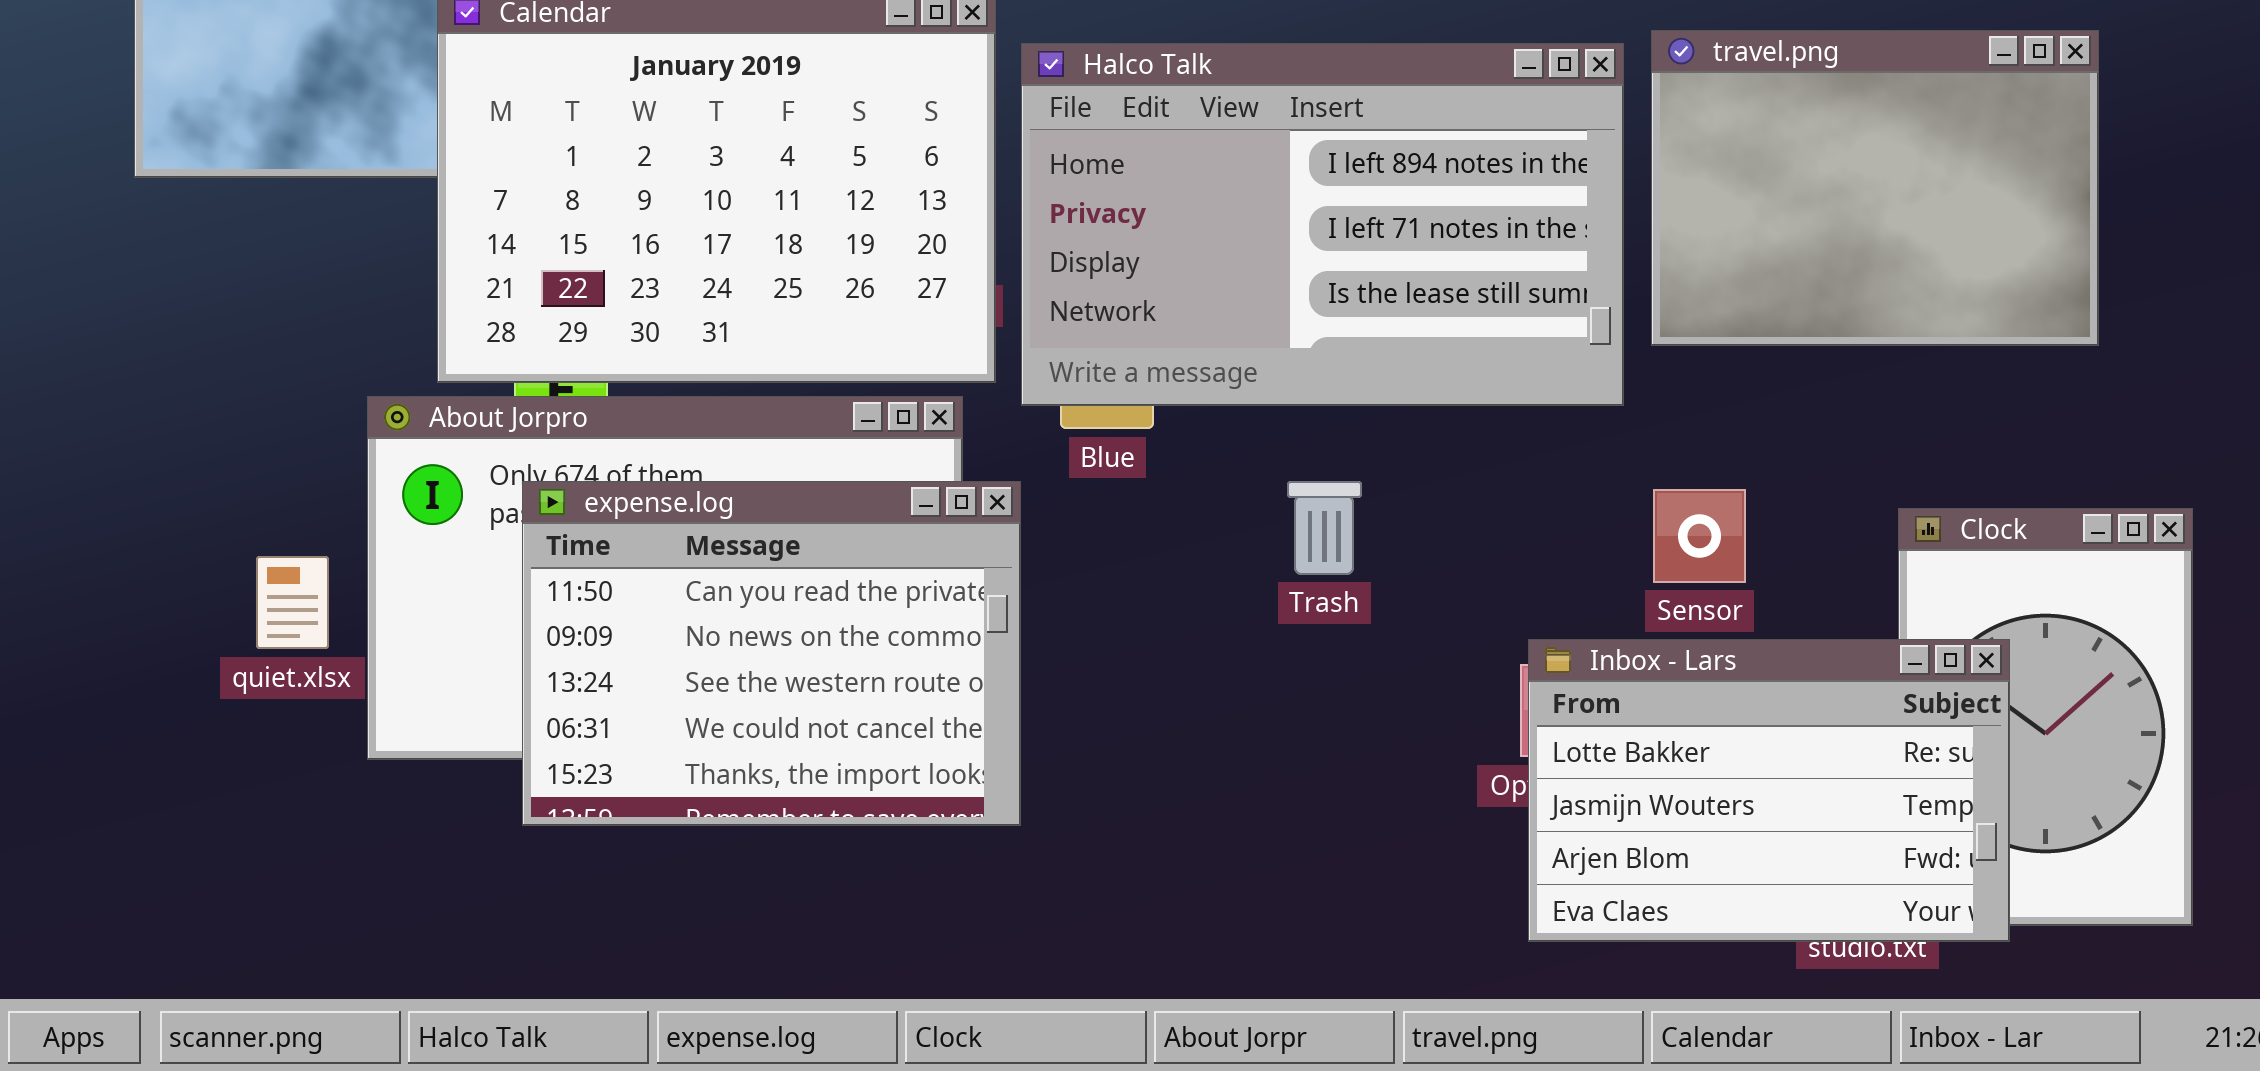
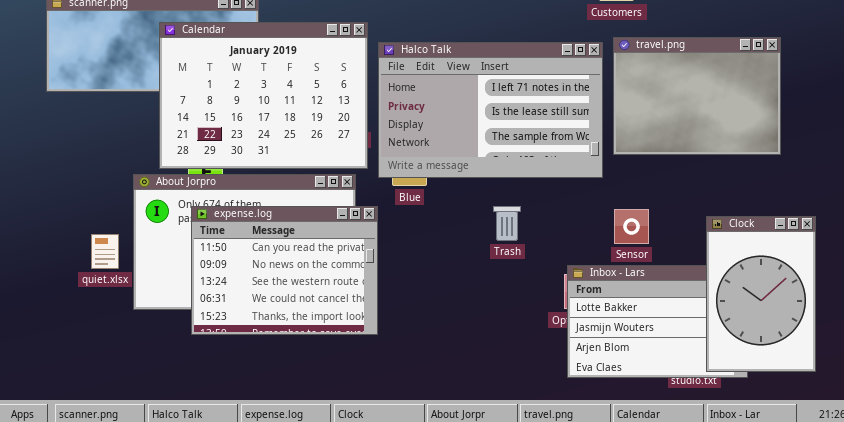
Halco Talk: [1021,43,1624,406] -> [378,42,603,178], scrolled down 1 row
Trash: [1287,481,1362,575] -> [493,206,521,241], moved
Clock: [1898,508,2193,926] -> [706,216,816,372], raised

